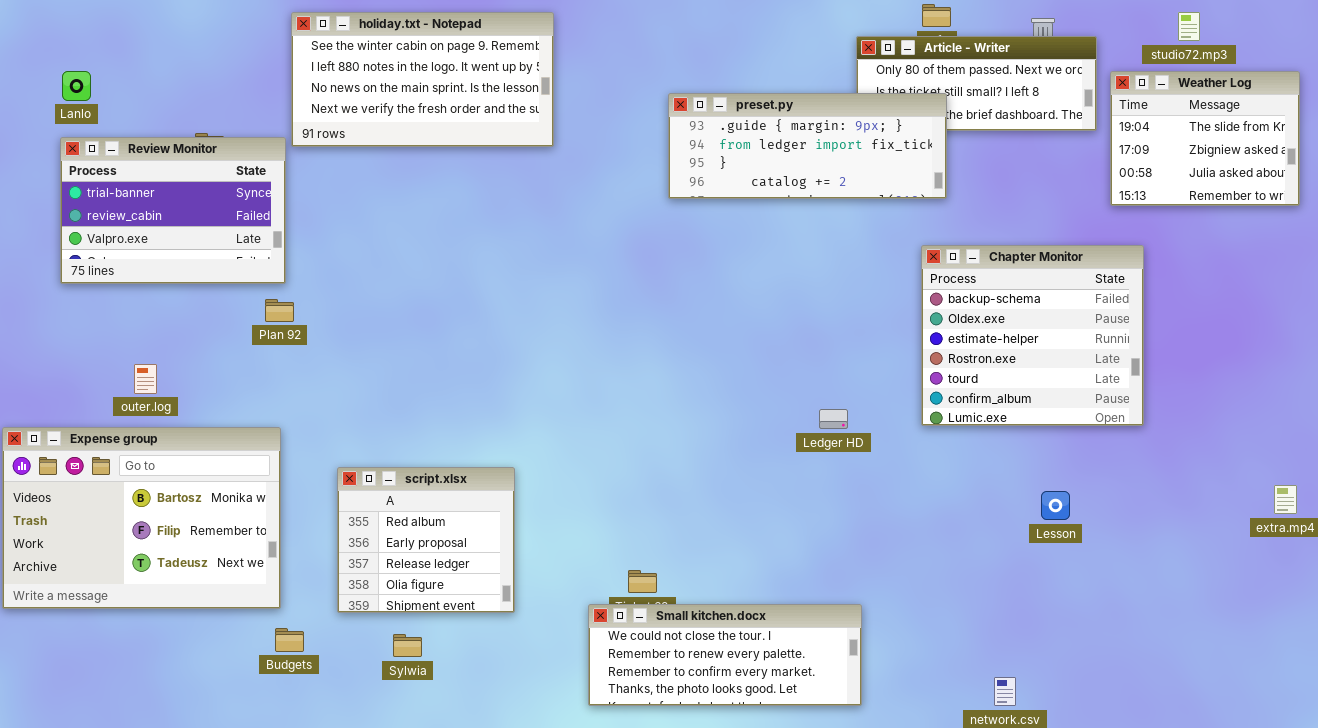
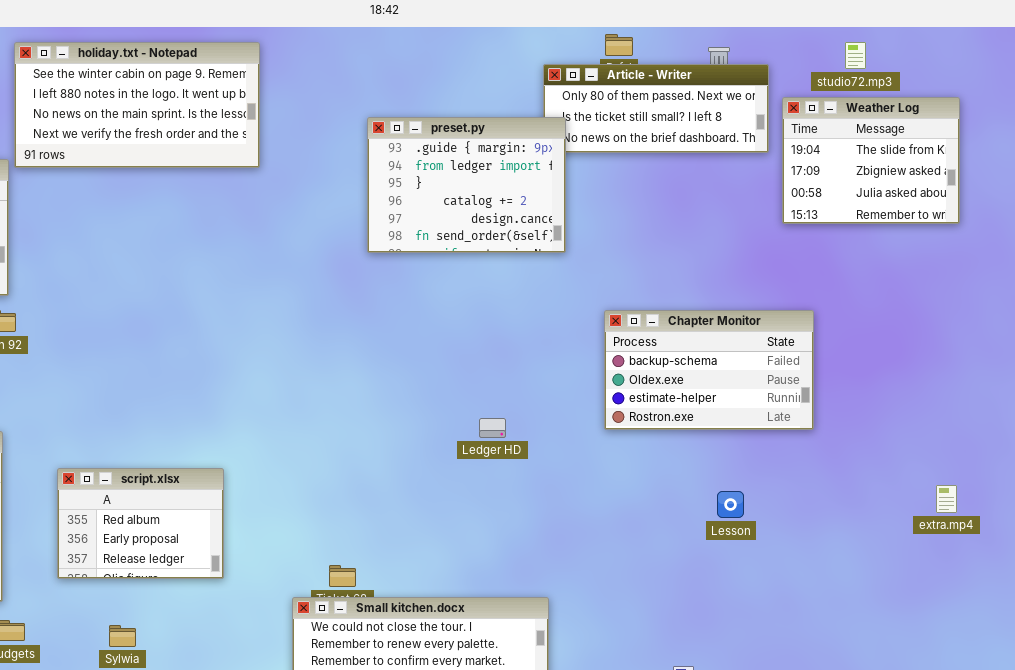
preset.py: [668,93,947,199] -> [367,117,566,253], resized
Chapter Monitor: [921,245,1144,426] -> [604,310,814,430], resized
Ledger HD: [819,409,848,429] -> [479,418,506,438], moved
script.xlsx: [337,467,515,613] -> [57,468,224,579], resized

